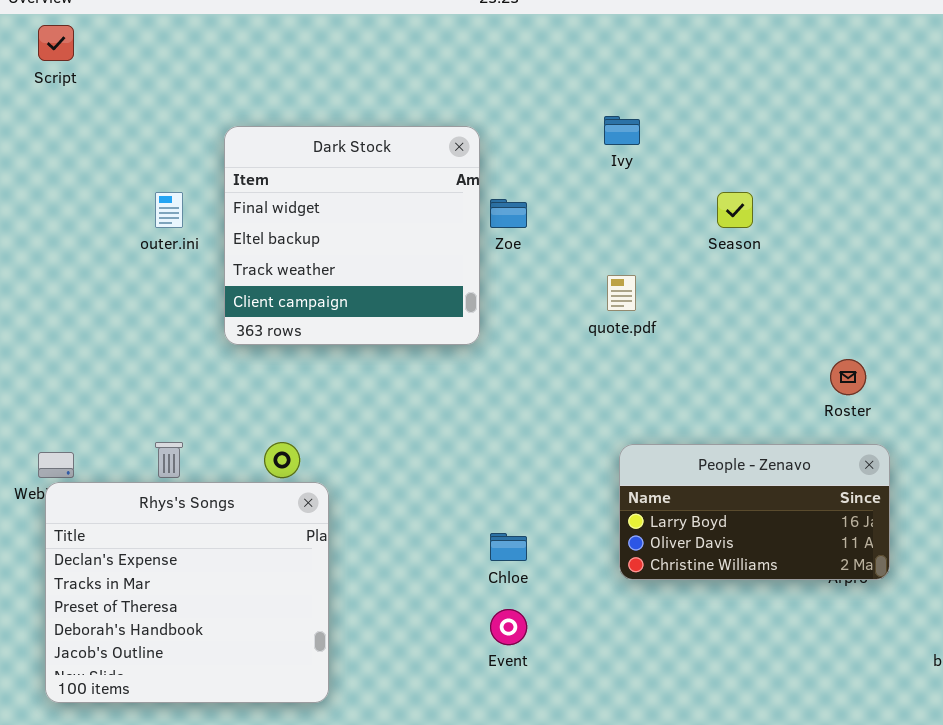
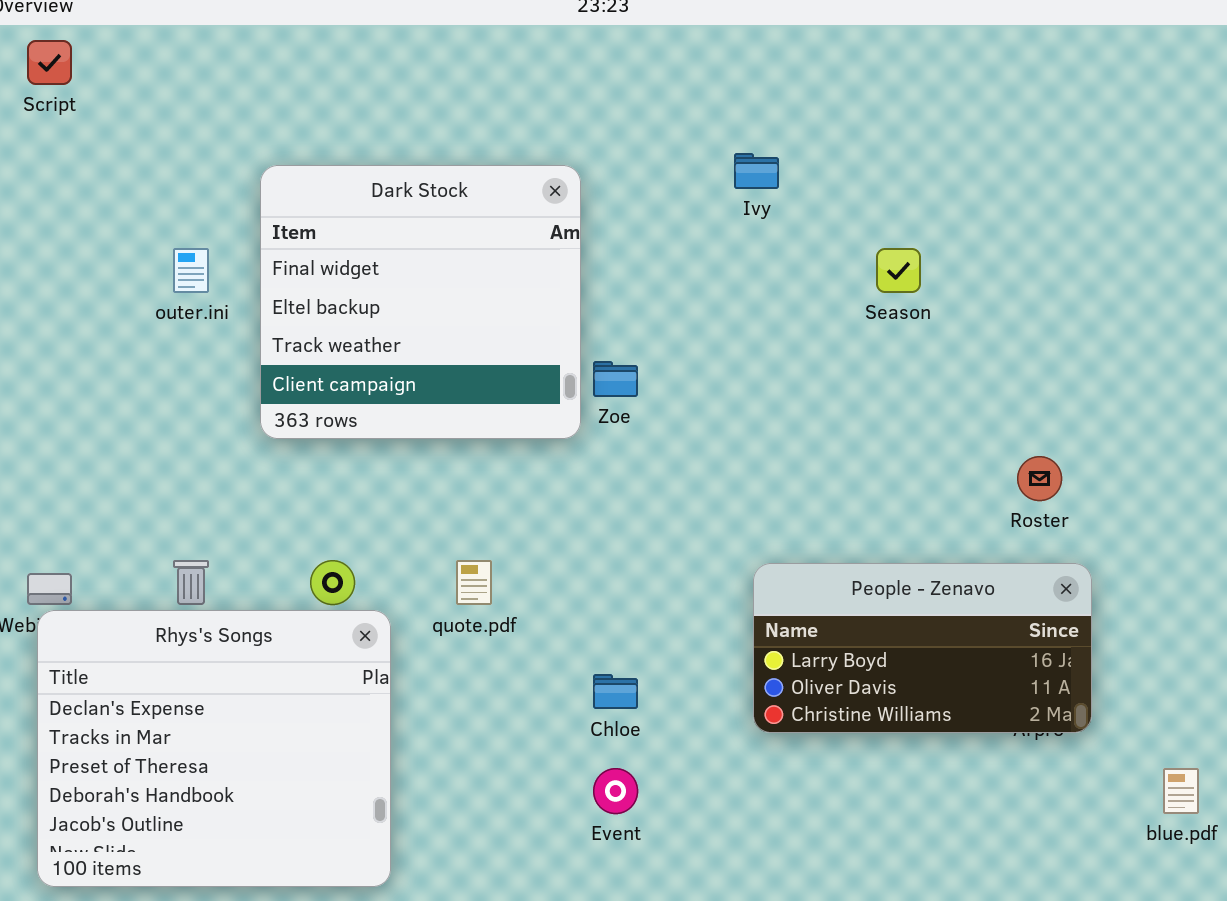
Zoe: [490,199,527,228] -> [593,361,638,397], moved
quote.pdf: [607,275,636,311] -> [456,560,492,605], moved

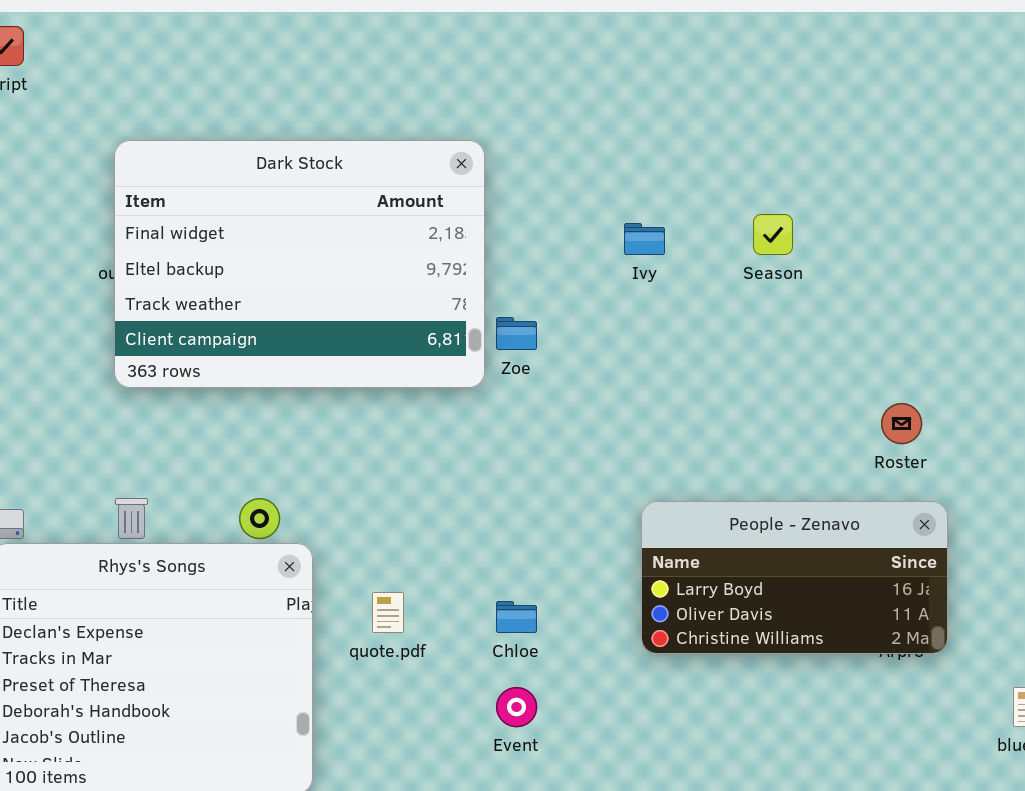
Ivy: [734,153,779,189] -> [624,223,665,255], moved
Dark Stock: [260,165,581,439] -> [114,140,485,388], resized
quote.pdf: [456,560,492,605] -> [372,592,404,633], moved

